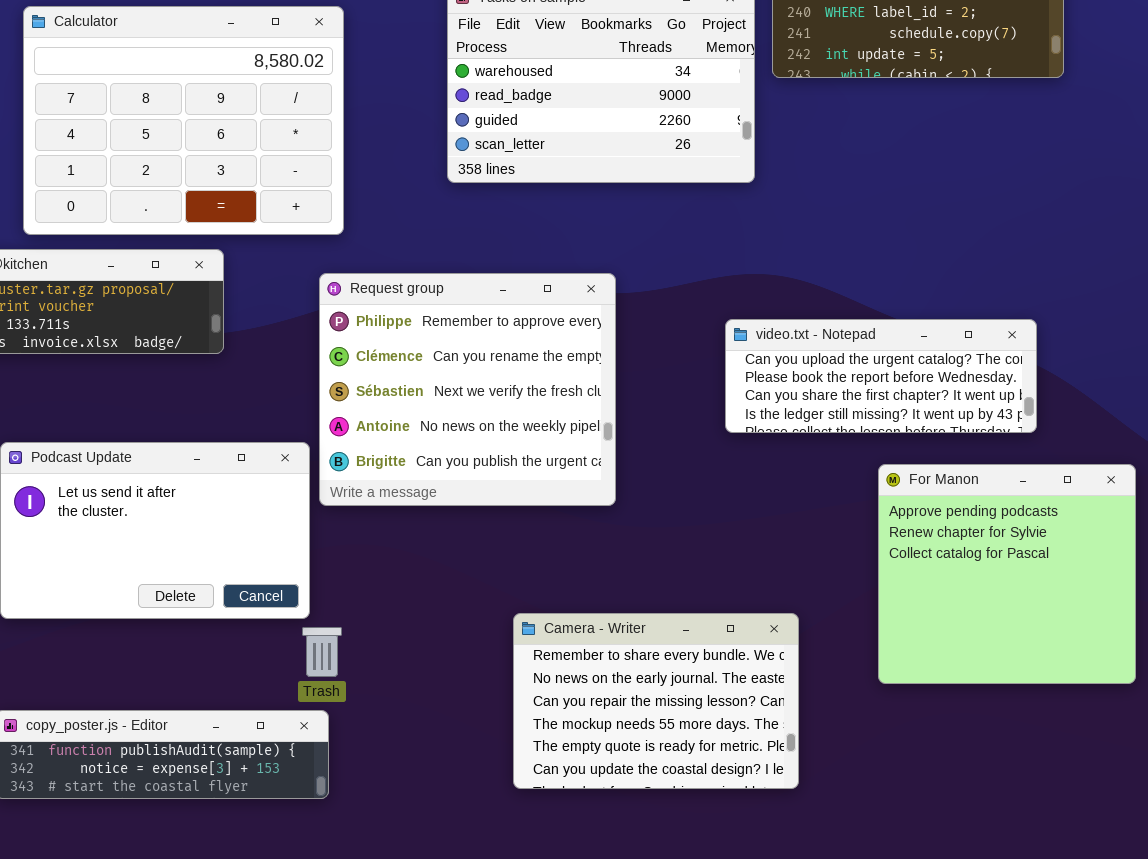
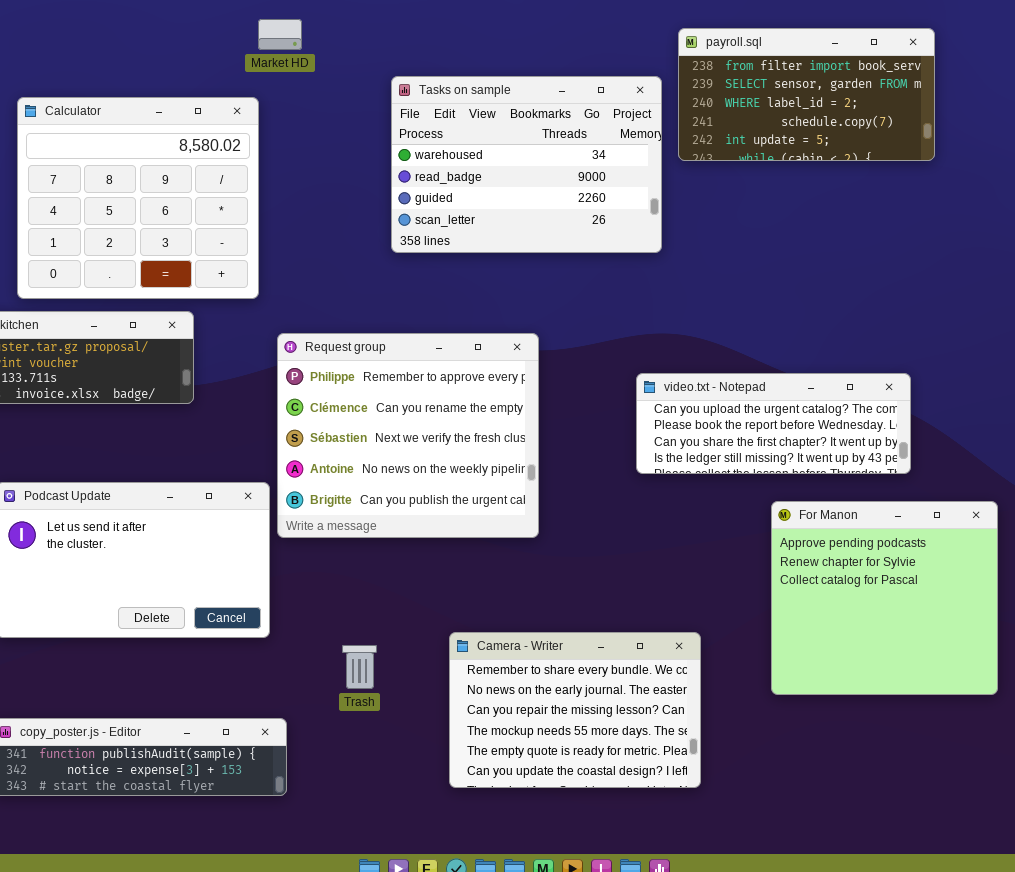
Calculator: [23,6,344,235] -> [17,97,259,299], resized
Trash: [302,627,342,677] -> [342,645,377,689], moved

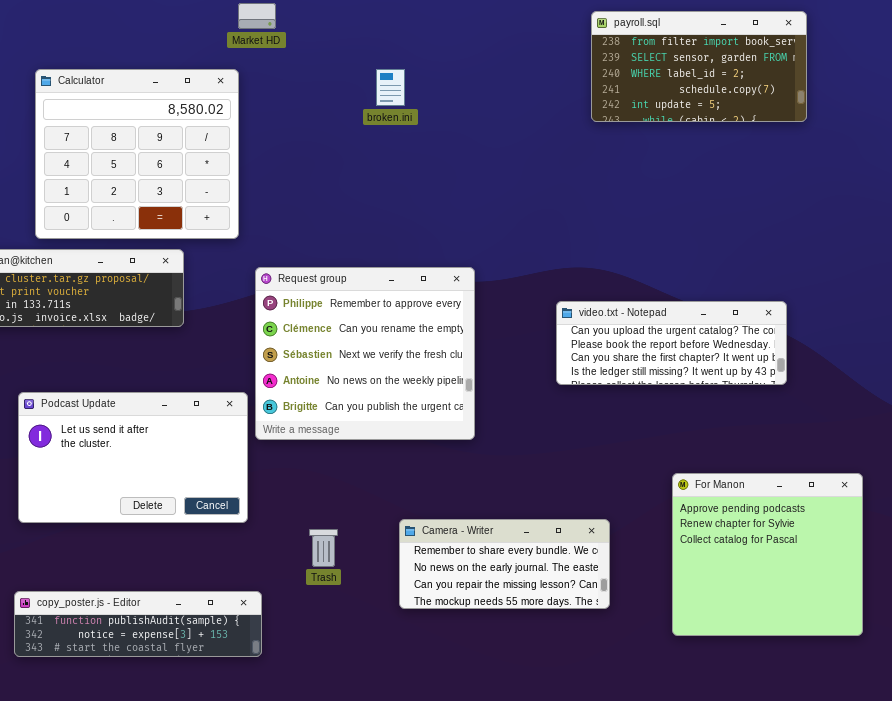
Tasks on sample: [391,76,662,253] -> none, closed
For Manon: [771,501,998,695] -> [672,473,863,636], moved
Camera - Writer: [449,632,701,788] -> [399,519,610,609], resized

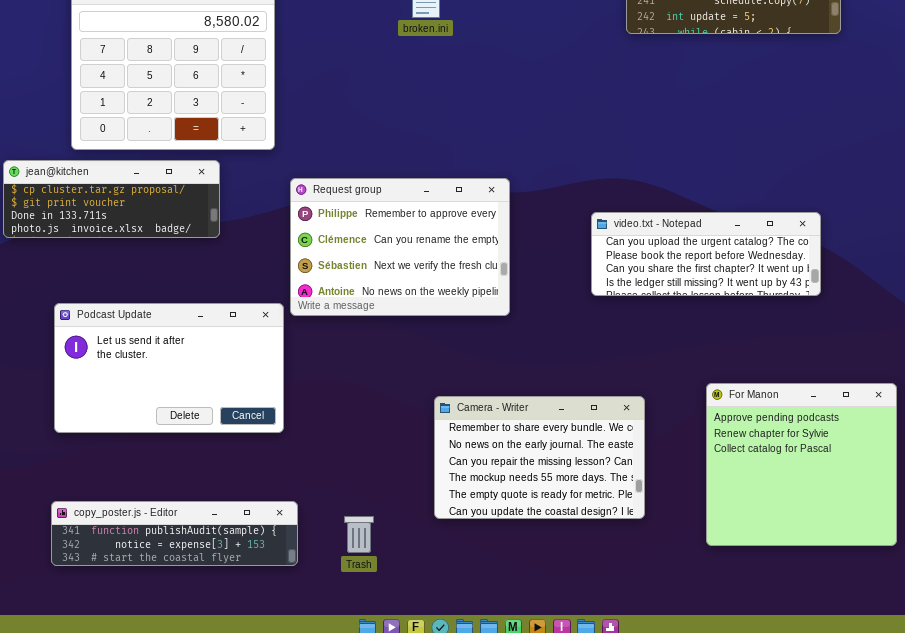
Request group: [255,267,475,440] -> [290,178,510,316], resized
Camera - Writer: [399,519,610,609] -> [434,396,645,519], resized
Trash: [309,529,338,567] -> [344,516,374,553], moved

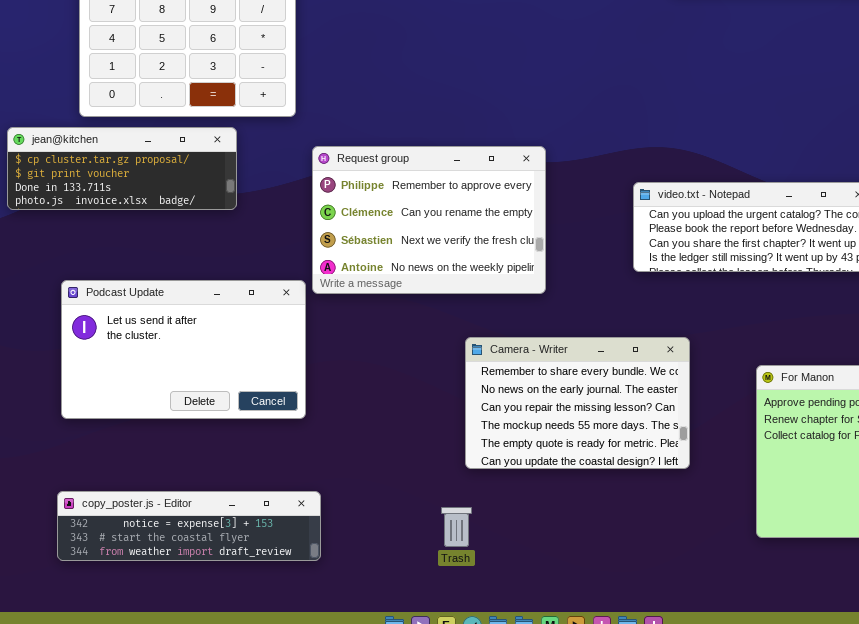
Camera - Writer: [434,396,645,519] -> [465,337,690,469], moved
copy_poster.js - Editor: [51,501,298,566] -> [57,491,321,561], scrolled down 1 row
Trash: [344,516,374,553] -> [441,507,472,547], moved

